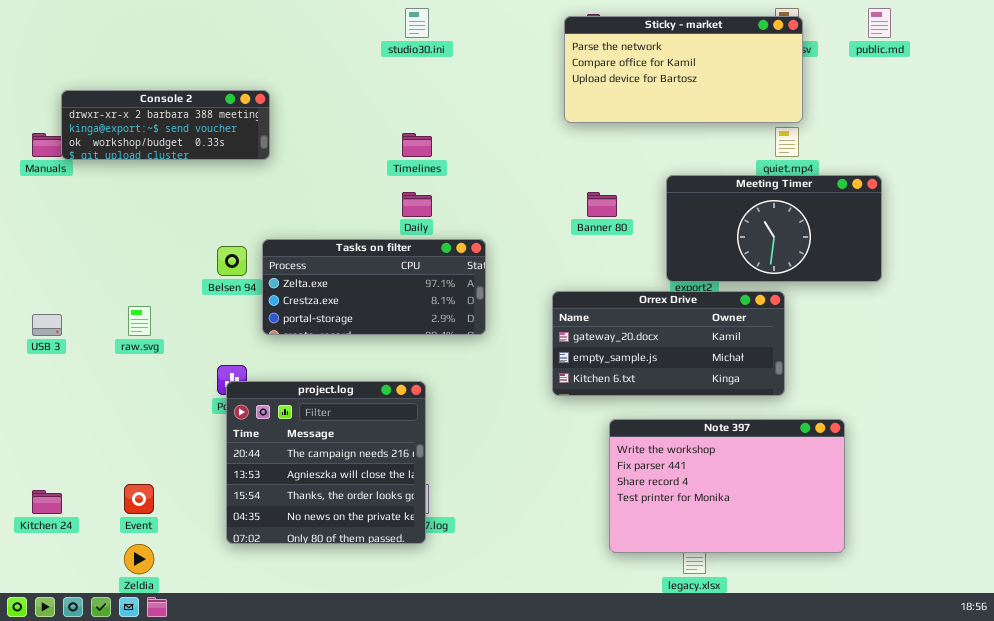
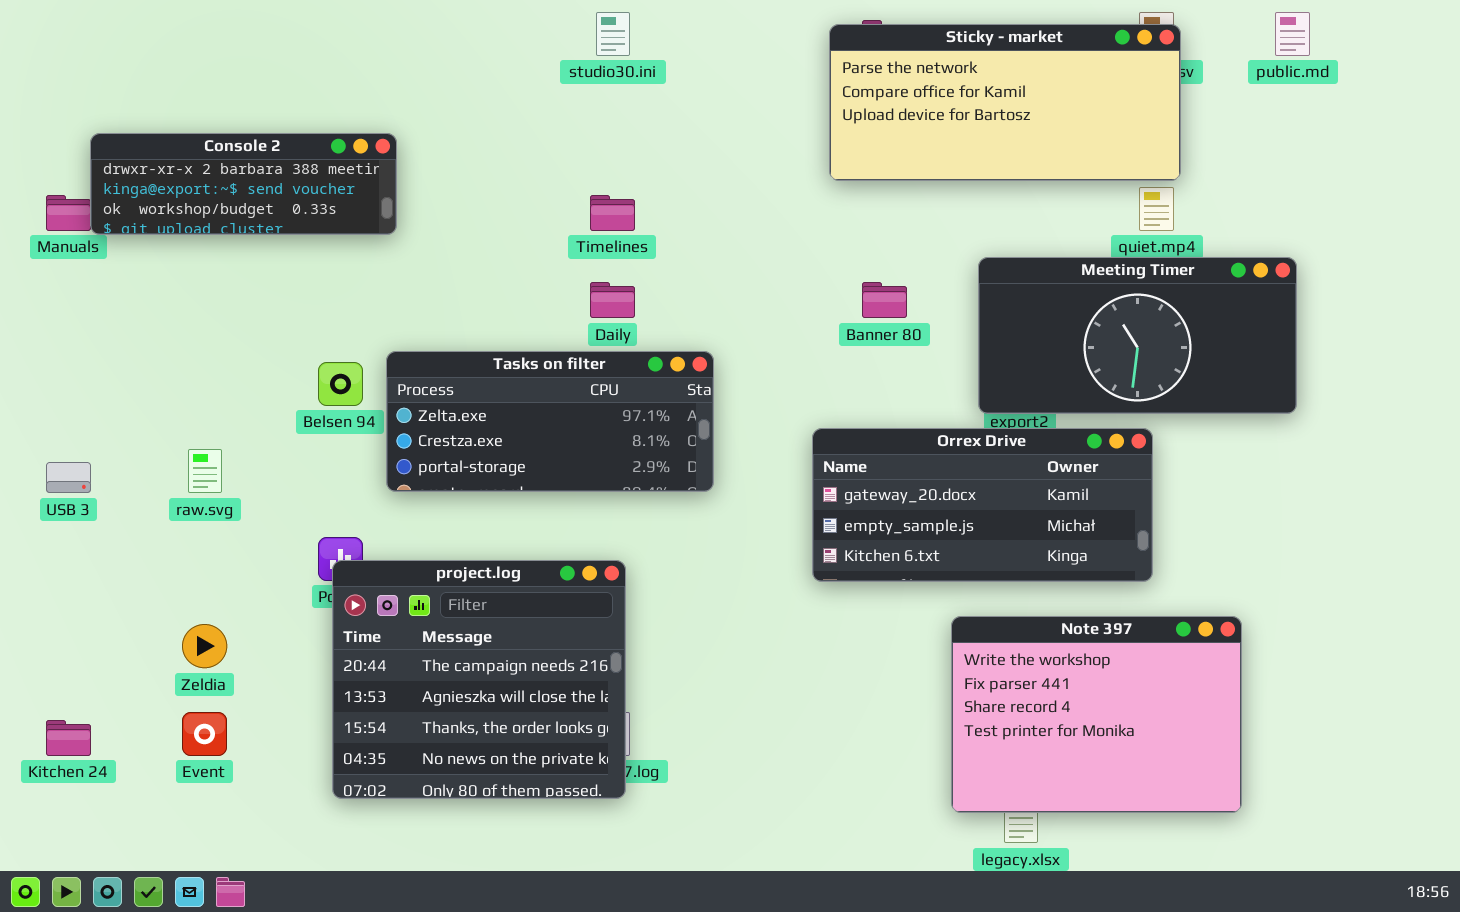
Note 397: [609,419,845,553] -> [951,616,1242,813], resized
Zeldia: [124,544,154,574] -> [182,624,227,668], moved

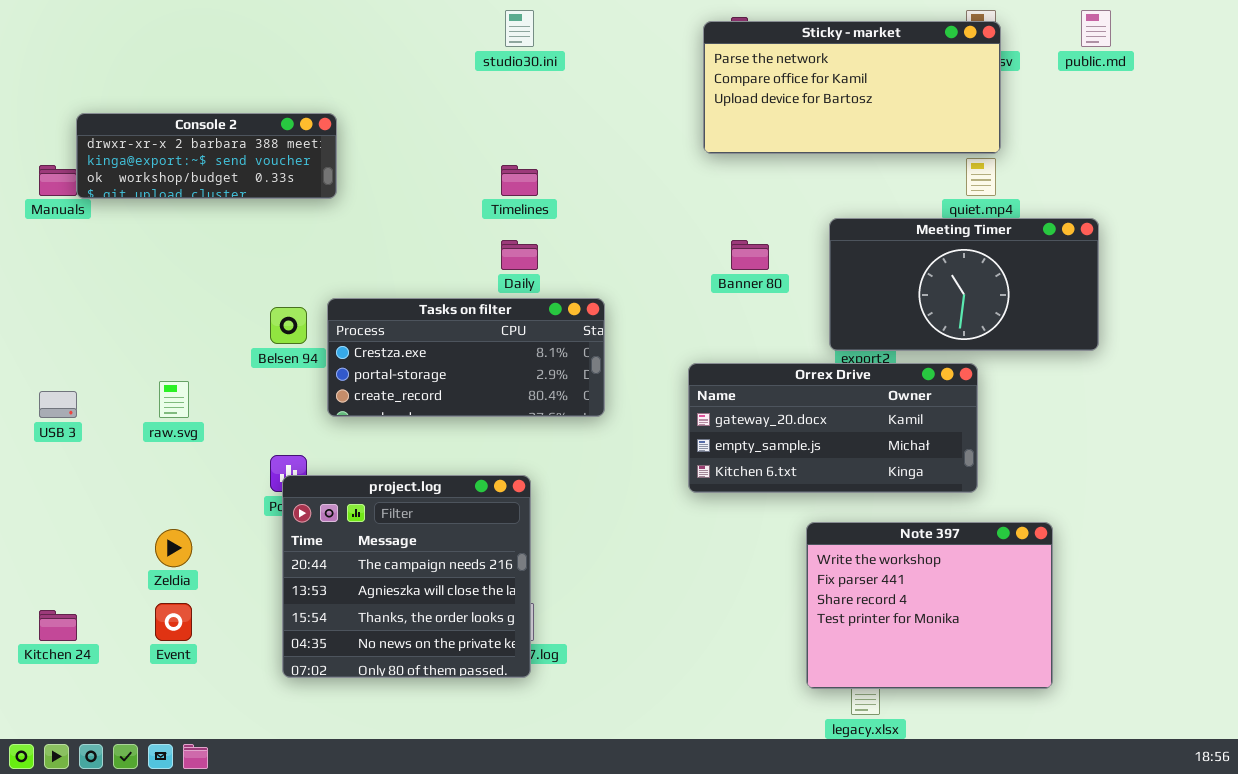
Tasks on filter: [386,351,714,492] -> [327,298,605,417], scrolled down 1 row

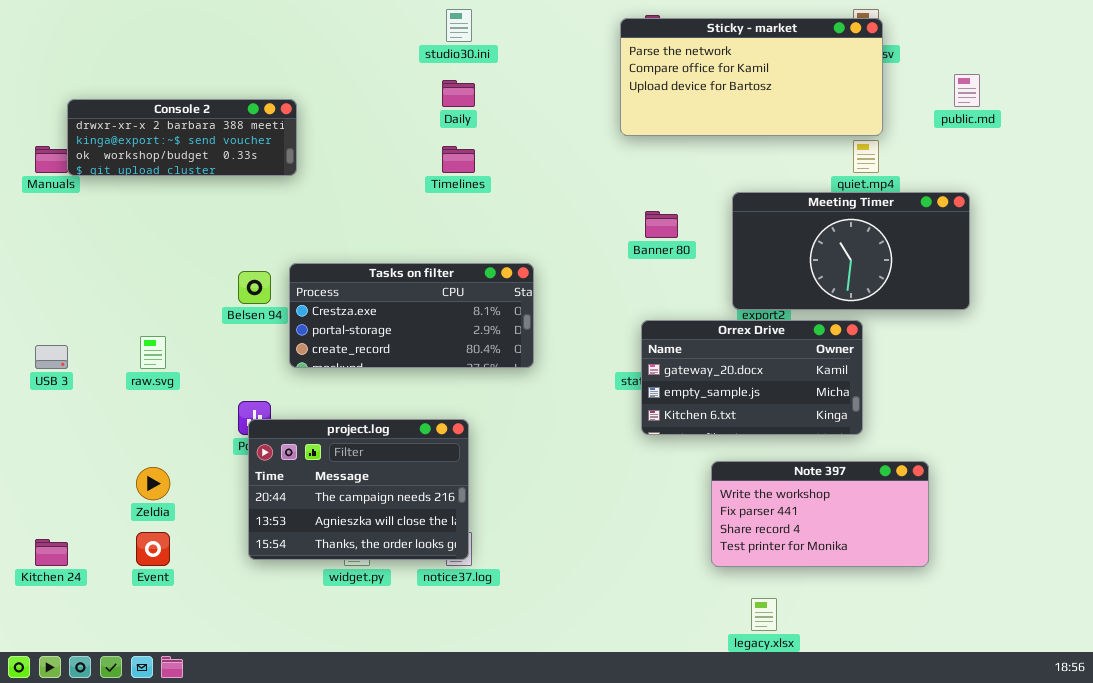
public.md: [1081,10,1111,47] -> [954,74,980,107], moved
Daily: [501,240,538,270] -> [442,80,475,107], moved
Orrex Drive: [688,363,978,493] -> [641,320,863,435], resized
project.log: [282,475,531,678] -> [248,419,469,560], resized
Note 397: [806,522,1053,689] -> [711,461,929,567], resized

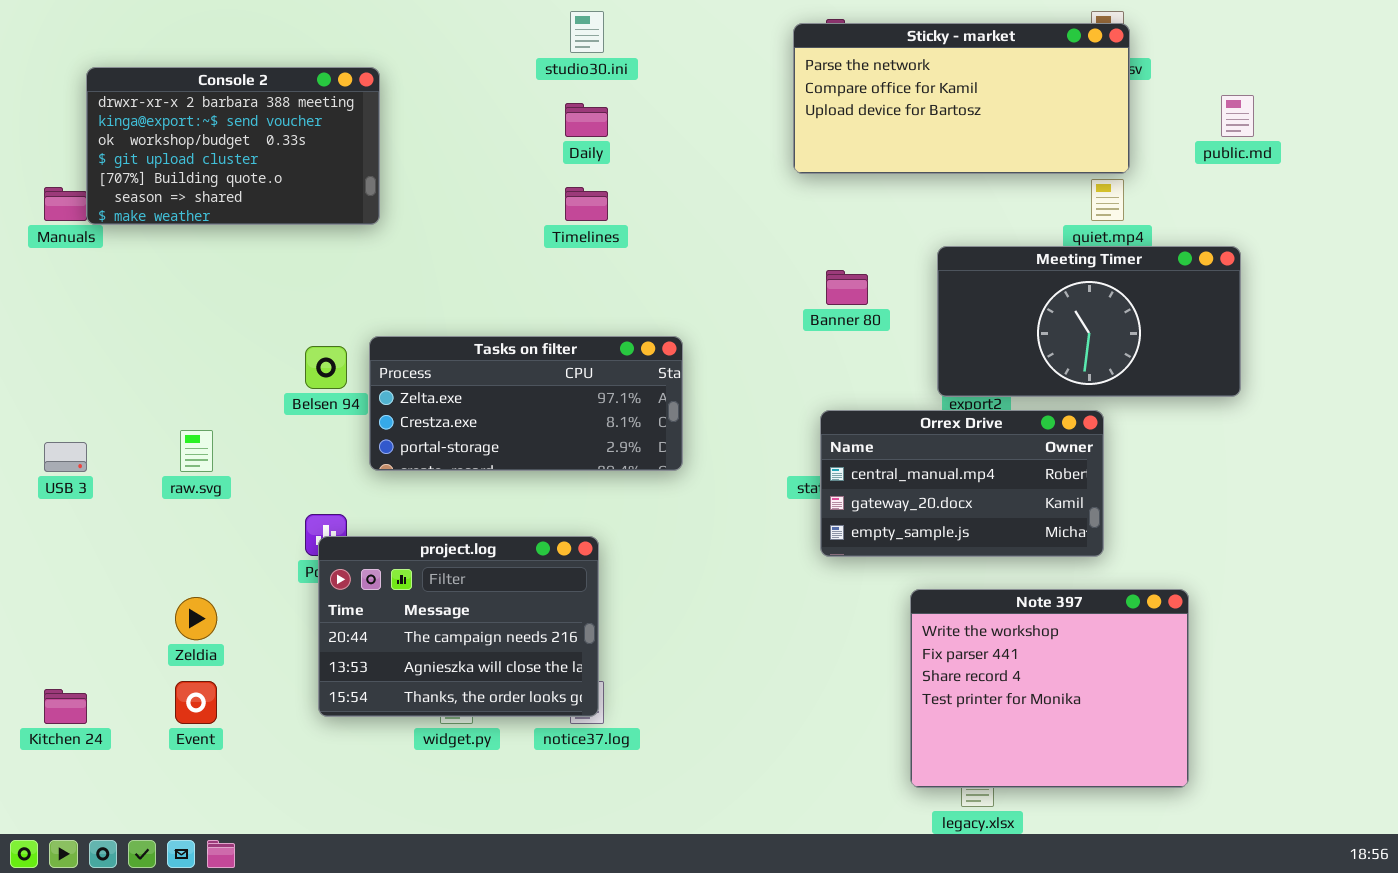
Console 2: [67,99,297,176] -> [86,67,380,225], resized
Tasks on filter: [289,263,534,368] -> [369,336,683,471], scrolled up 1 row
Orrex Drive: [641,320,863,435] -> [820,410,1104,557], scrolled up 1 row
Note 397: [711,461,929,567] -> [910,589,1189,788], resized

